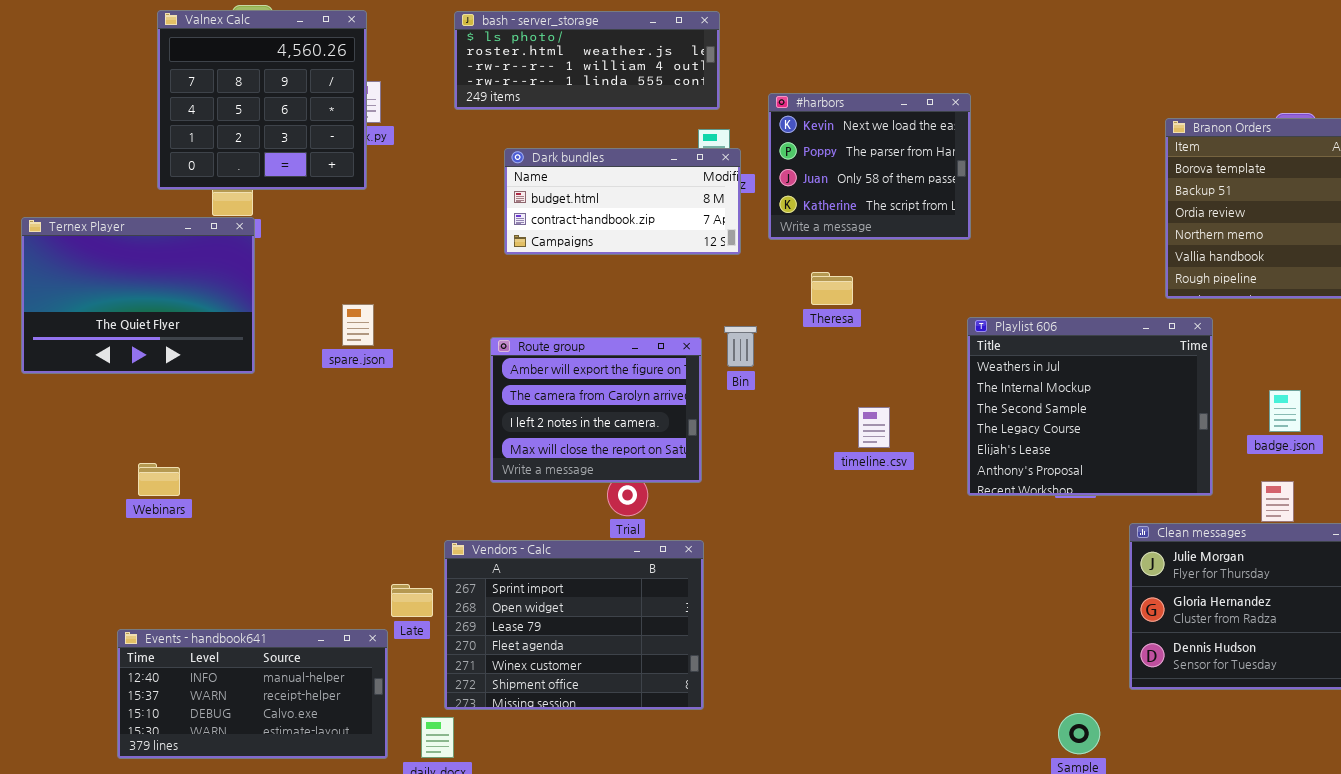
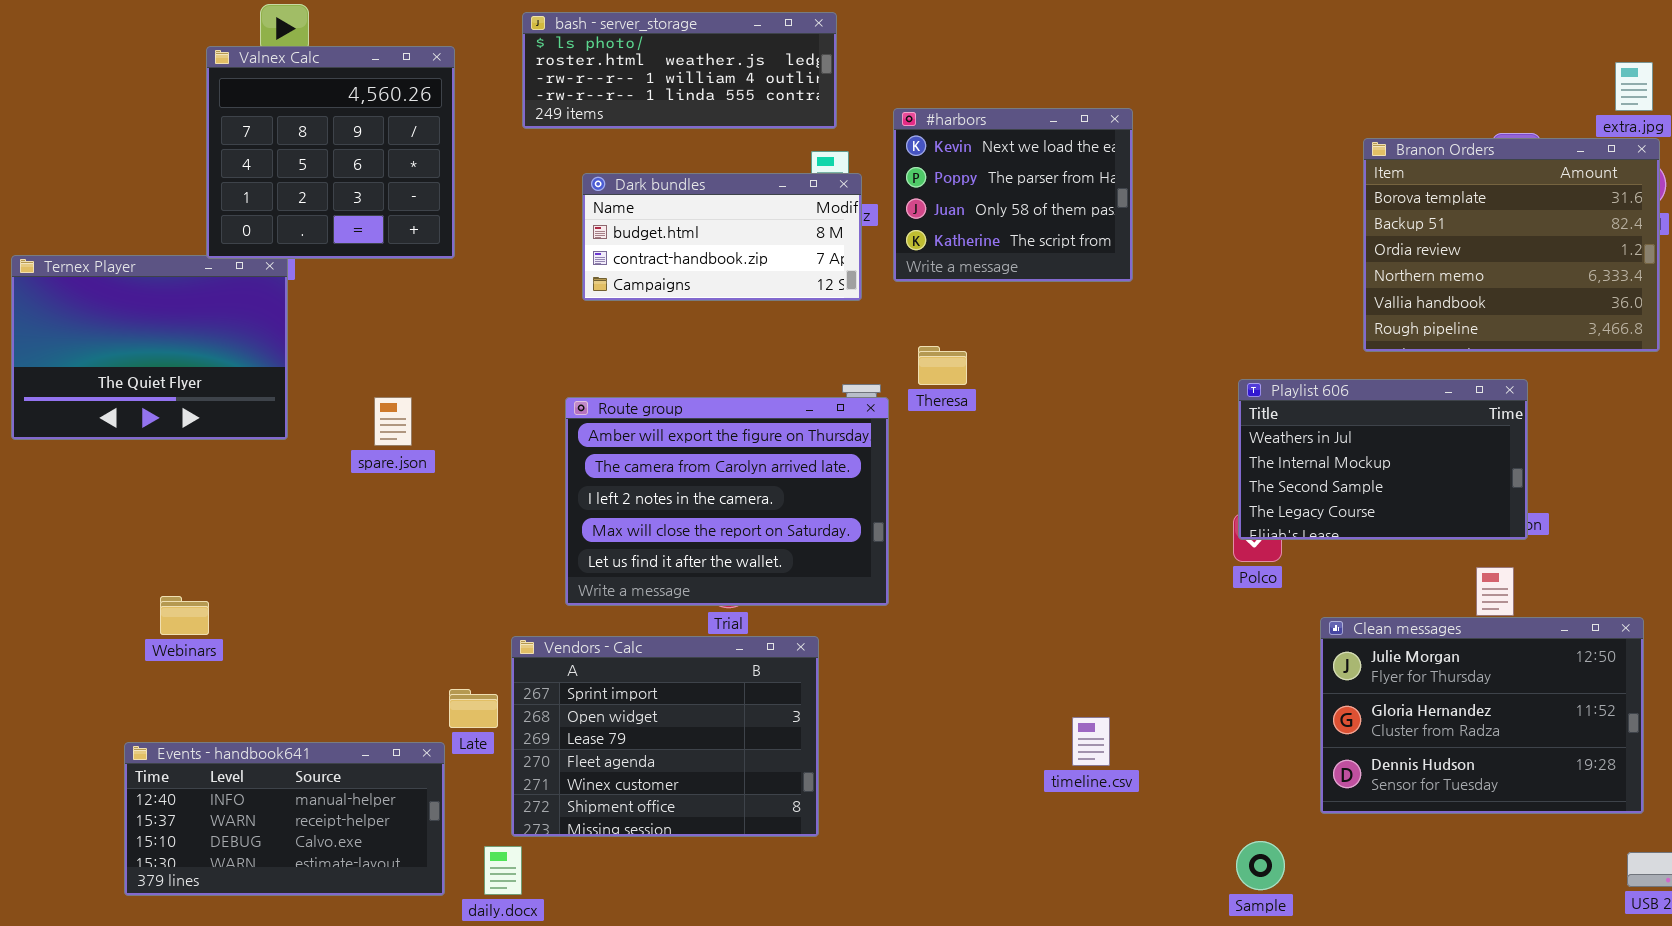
Valnex Calc: [157,10,367,190] -> [206,46,455,259], moved
Theresa: [811,272,853,305] -> [918,346,967,385], moved
spare.json: [342,304,374,346] -> [374,397,412,446], moved
Playlist 606: [967,317,1213,496] -> [1238,379,1528,540], moved, resized
Route group: [490,337,702,483] -> [565,397,889,606], resized
timeline.csv: [858,407,890,448] -> [1072,717,1110,766], moved
Webinars: [138,463,180,496] -> [160,596,209,635], moved

